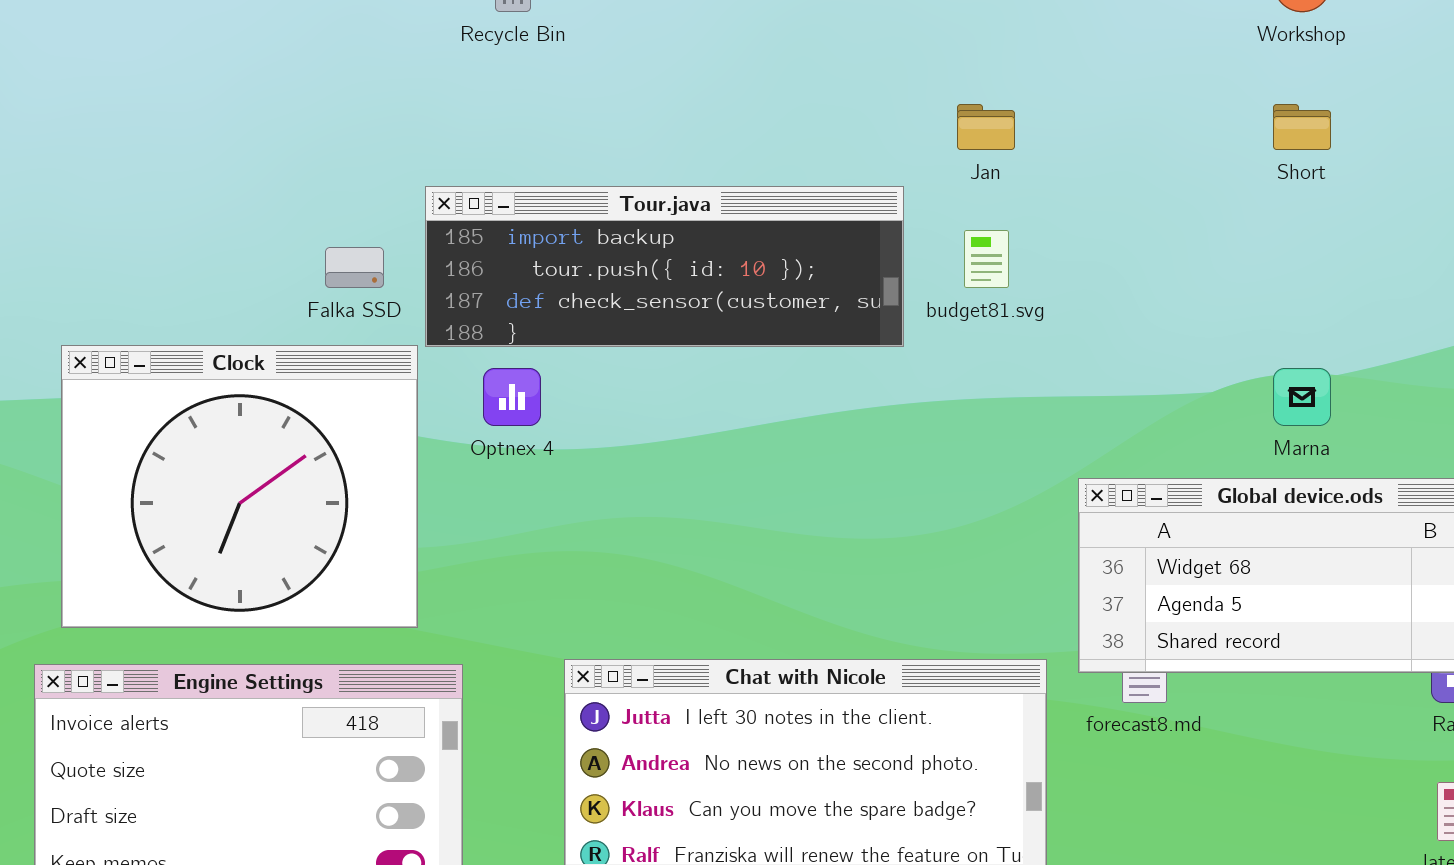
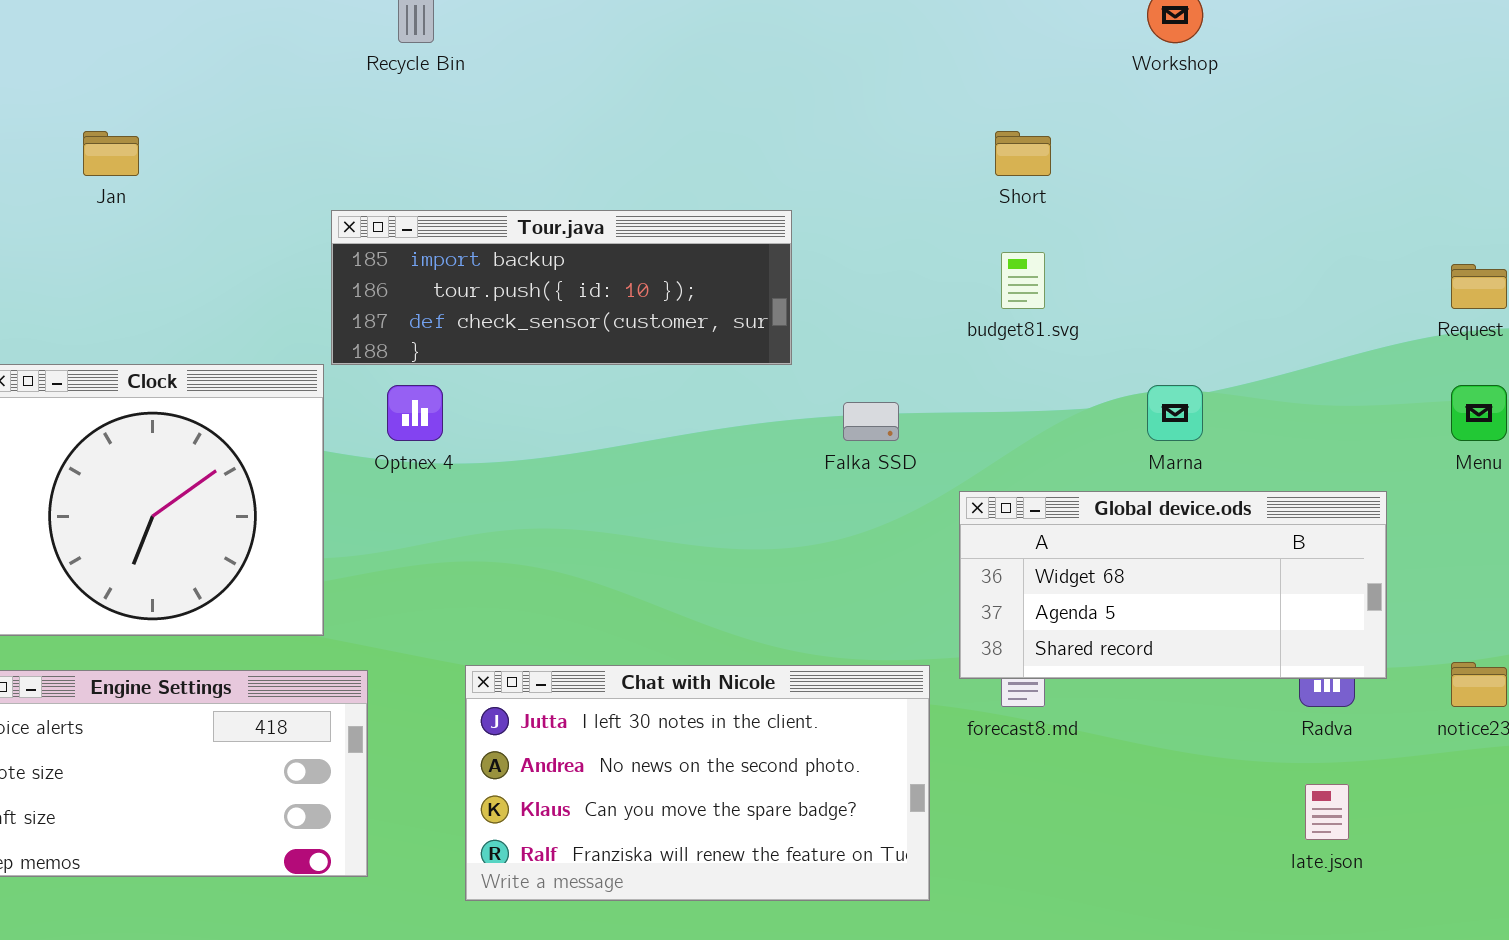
Jan: [957,104,1015,150] -> [83,131,139,176], moved
Short: [1273,104,1331,150] -> [995,131,1051,176], moved
budget81.svg: [964,230,1009,288] -> [1001,252,1045,309], moved
Falka SSD: [325,247,384,288] -> [843,402,899,441], moved

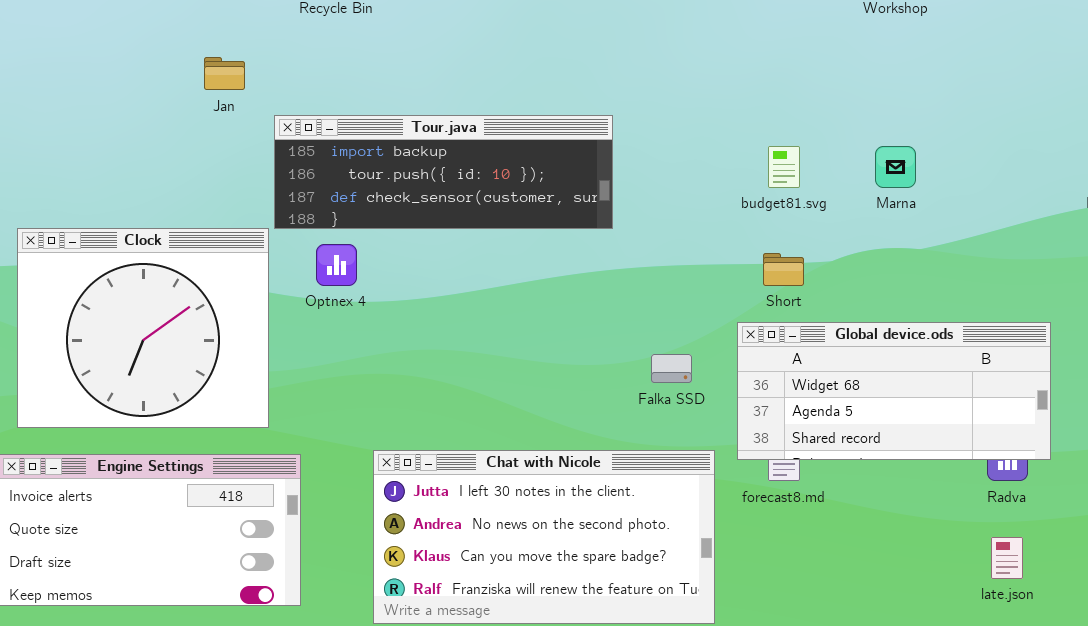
Jan: [83,131,139,176] -> [204,57,245,90], moved
Short: [995,131,1051,176] -> [763,253,804,286], moved
Marna: [1147,385,1203,441] -> [875,146,916,188], moved
Falka SSD: [843,402,899,441] -> [651,354,692,383], moved

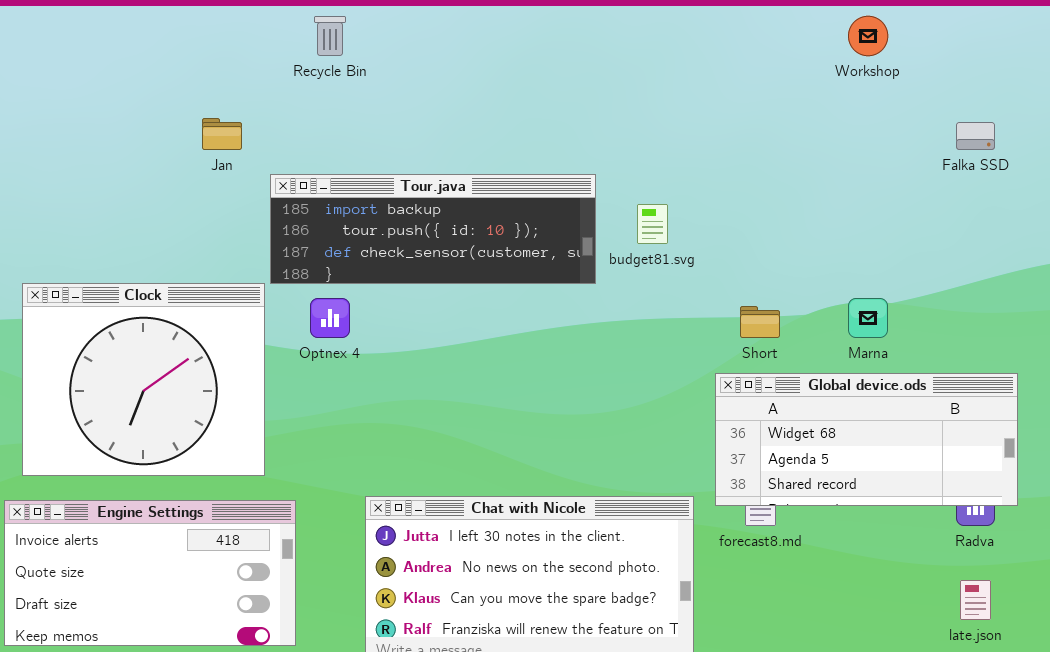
budget81.svg: [768,146,800,188] -> [637,204,668,244], moved
Marna: [875,146,916,188] -> [848,298,888,338], moved
Falka SSD: [651,354,692,383] -> [956,122,995,150], moved

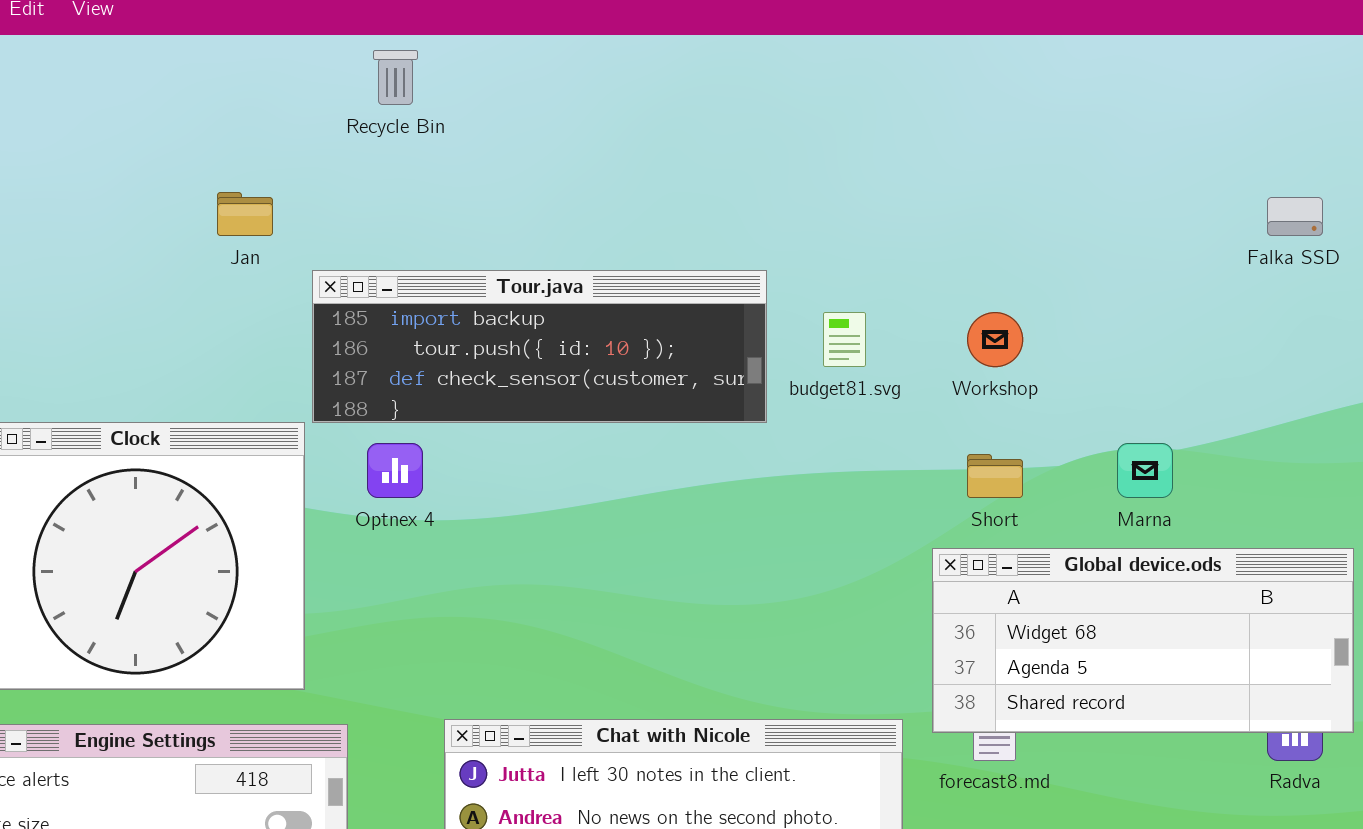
Workshop: [848,16,888,56] -> [967,312,1023,367], moved

